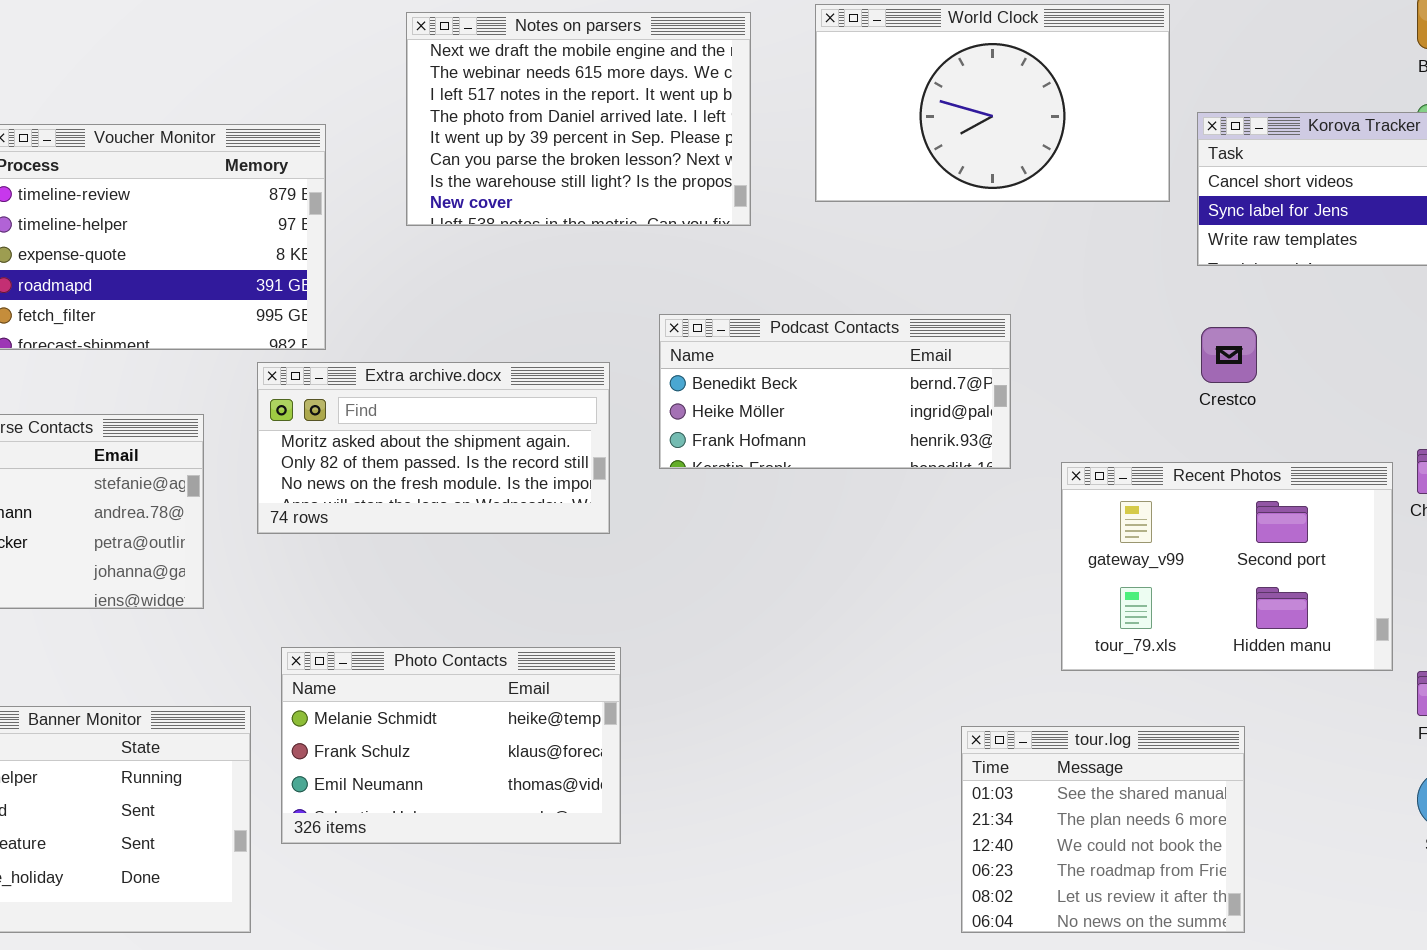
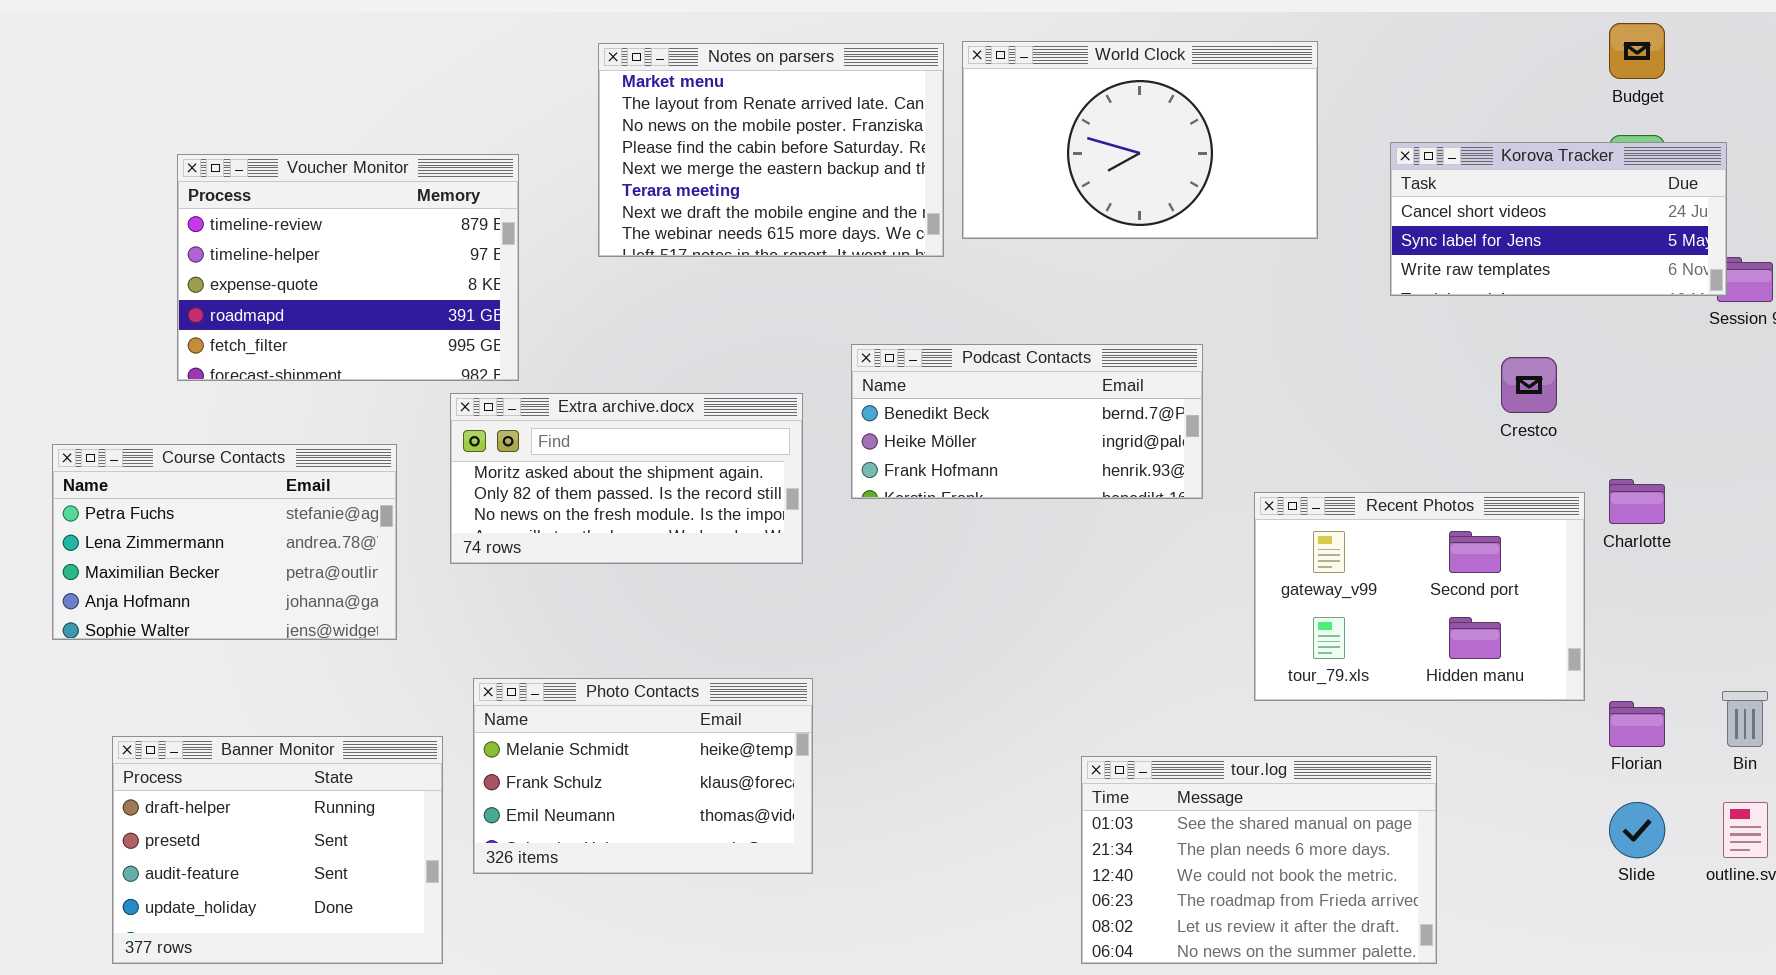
World Clock: [815,4,1170,202] -> [962,41,1318,239], moved
Notes on parsers: [406,12,751,226] -> [598,43,944,257], scrolled up 6 rows
Crestco: [1201,327,1257,383] -> [1501,357,1557,413], moved
tour.log: [961,726,1245,933] -> [1081,756,1437,964], resized

